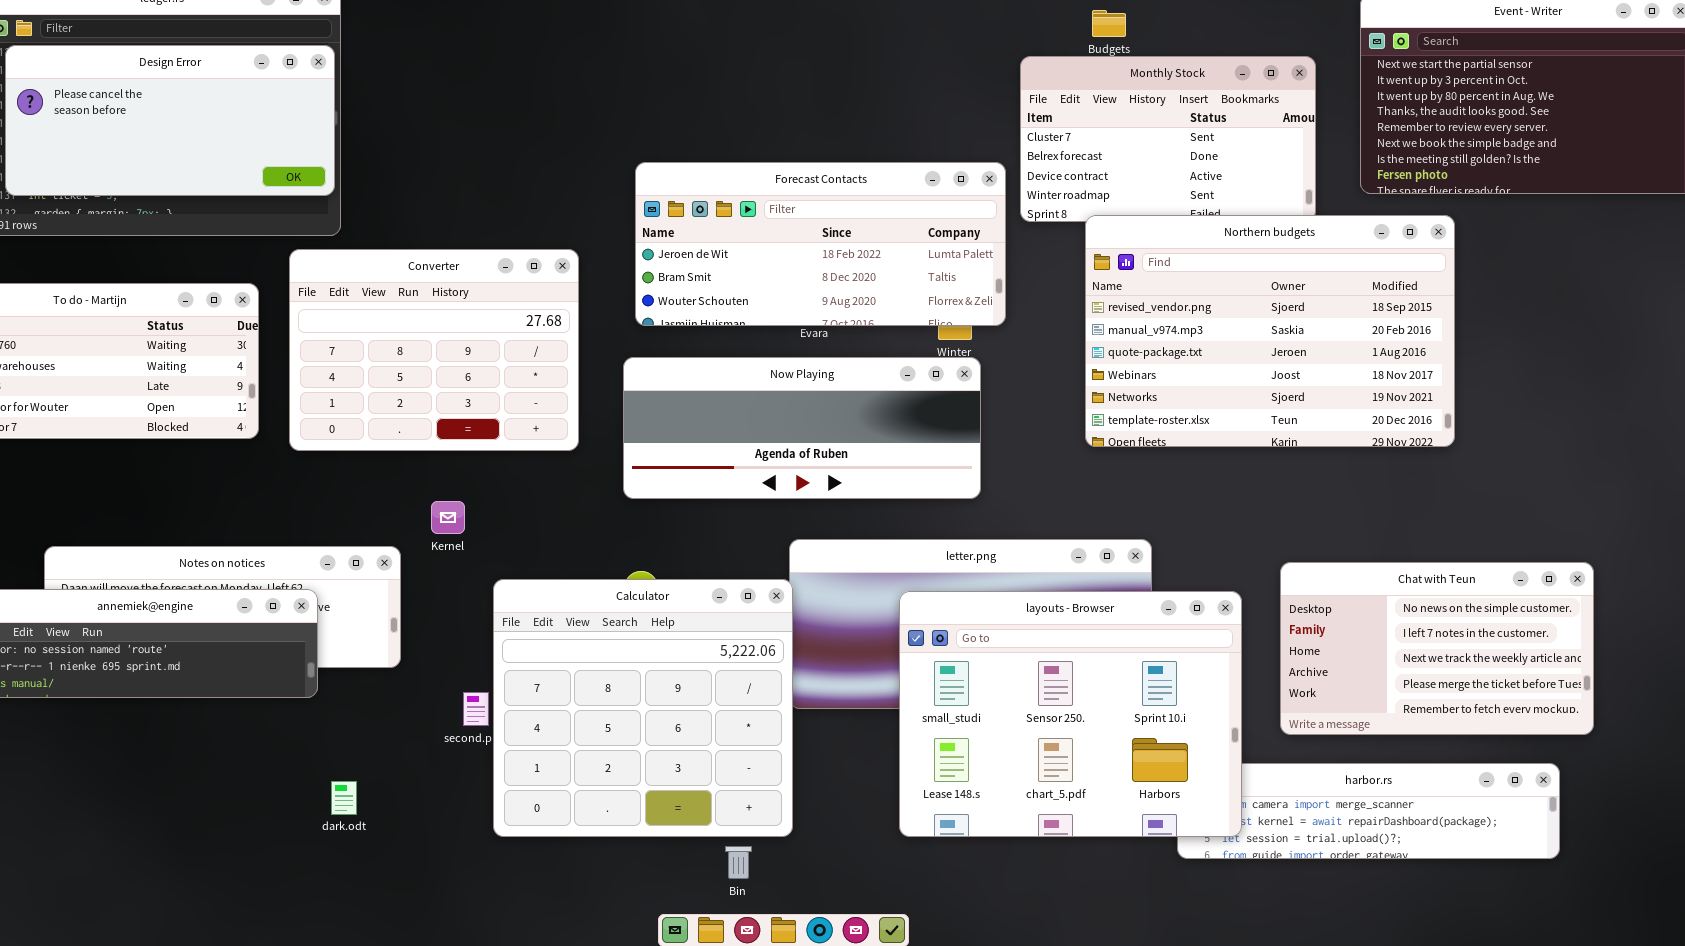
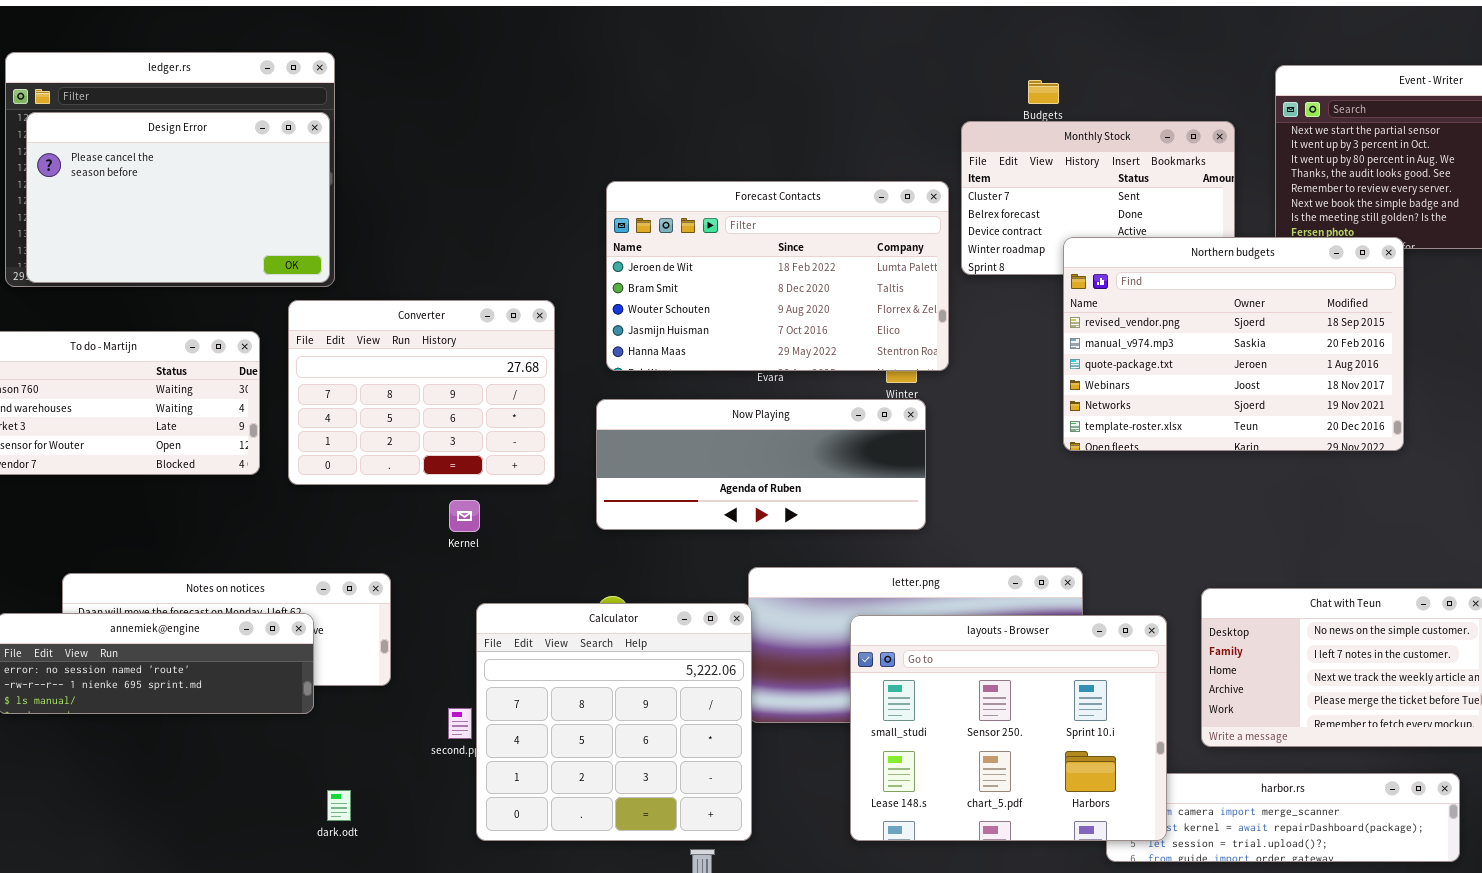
Design Error: [5,45,335,196] -> [26,112,330,283], resized
Forecast Contacts: [635,162,1006,326] -> [606,181,949,371], resized
Northern budgets: [1085,215,1455,447] -> [1063,237,1404,451], moved
Kernel: [431,501,465,534] -> [449,500,480,532], moved

